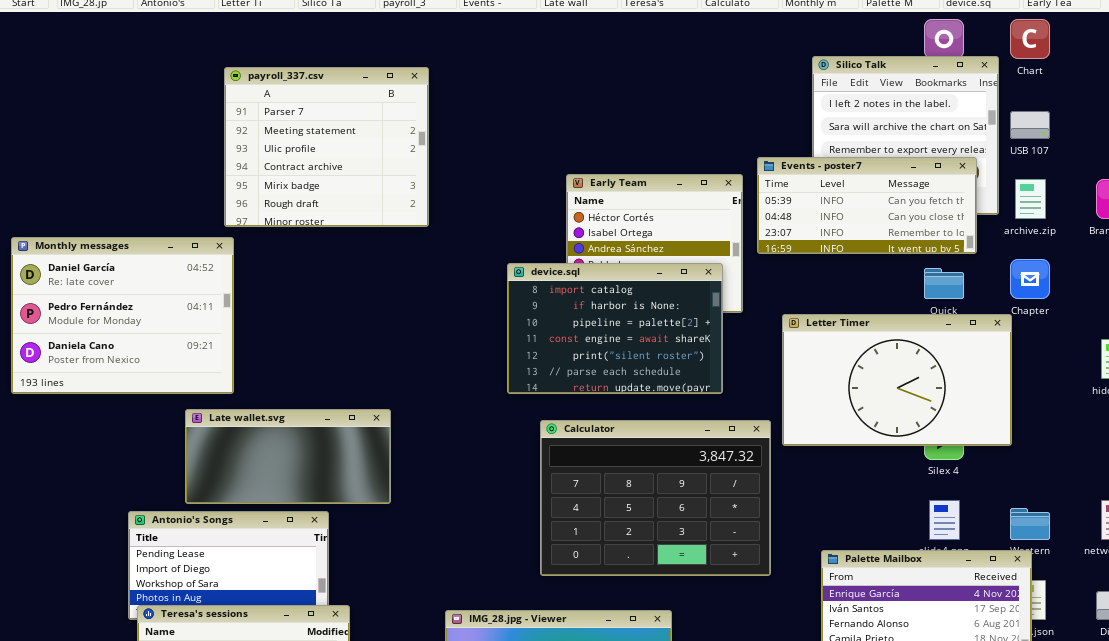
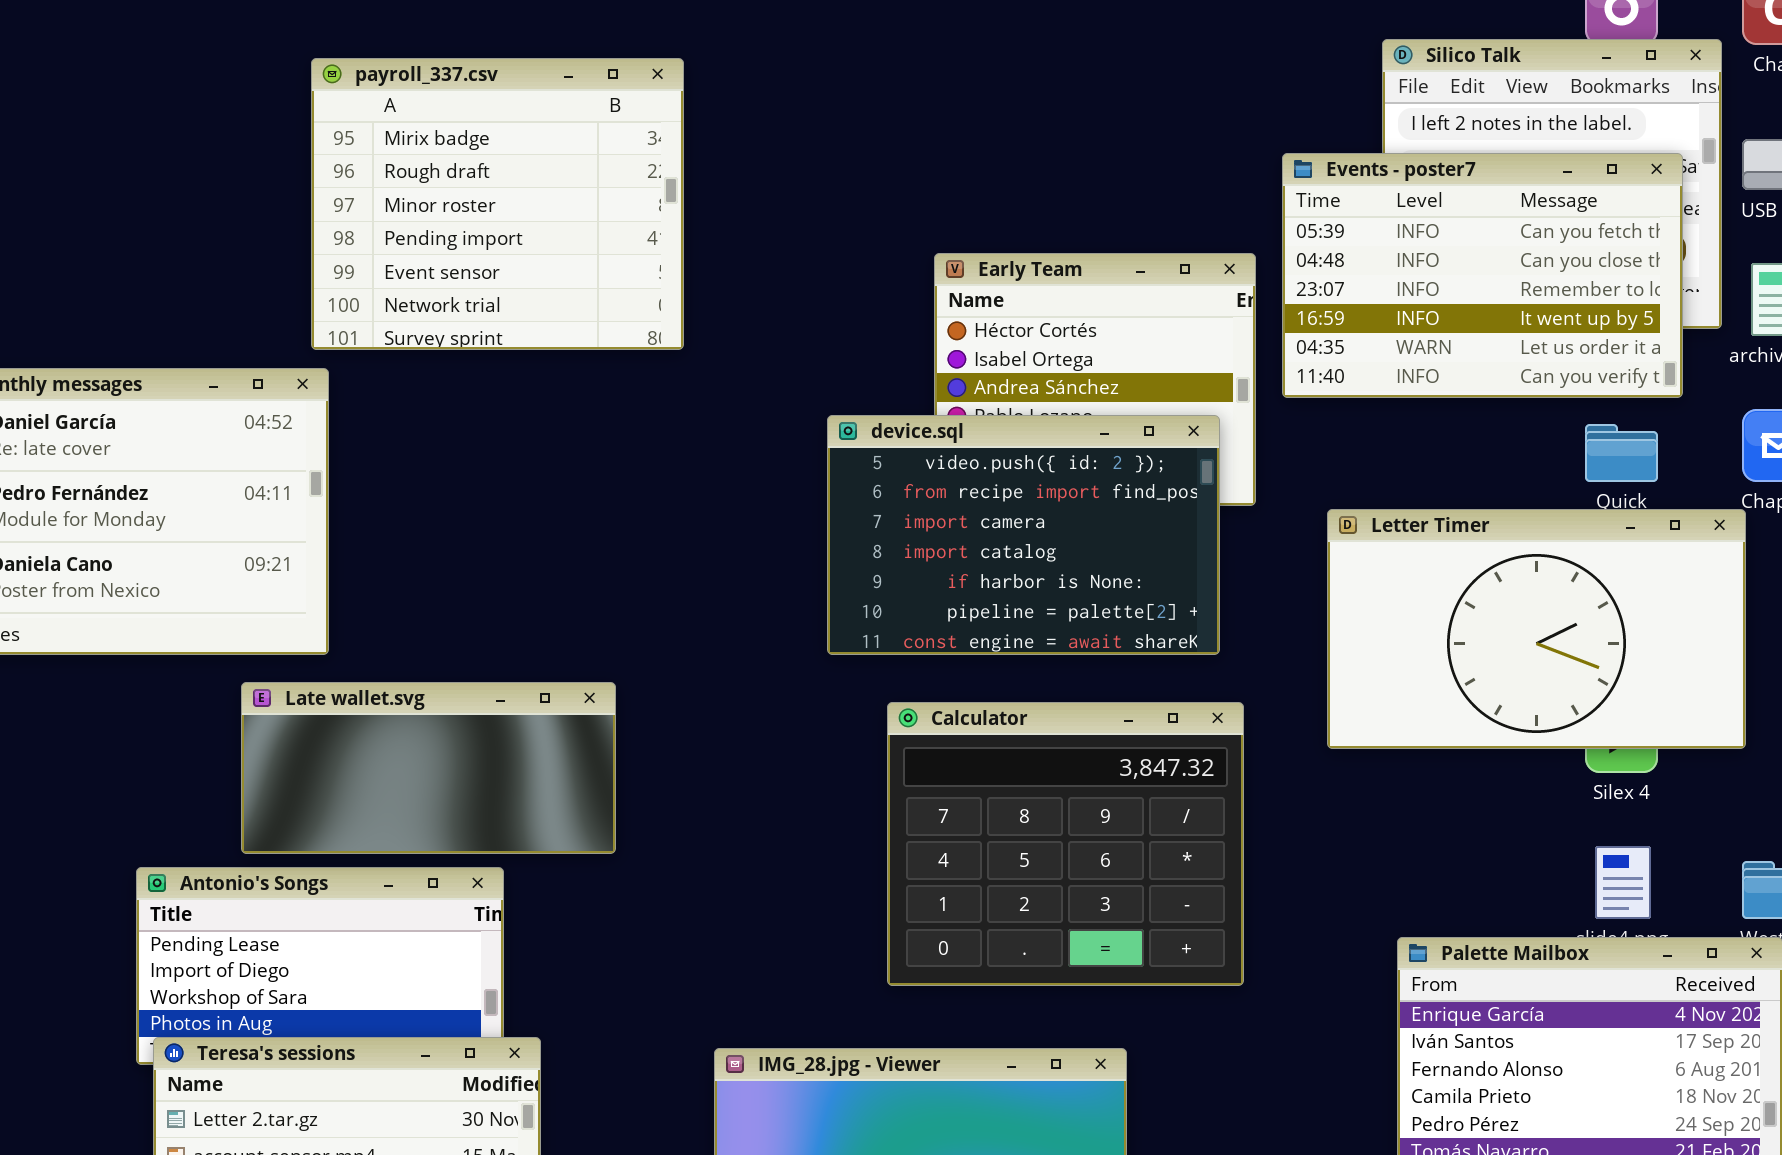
payroll_337.csv: [224,67,429,227] -> [311,58,684,350], scrolled down 4 rows
Events - poster7: [757,157,977,254] -> [1282,153,1683,398], resized
device.sql: [507,263,723,394] -> [827,415,1220,655], scrolled up 3 rows
Calculator: [540,420,771,576] -> [887,702,1244,986], resized

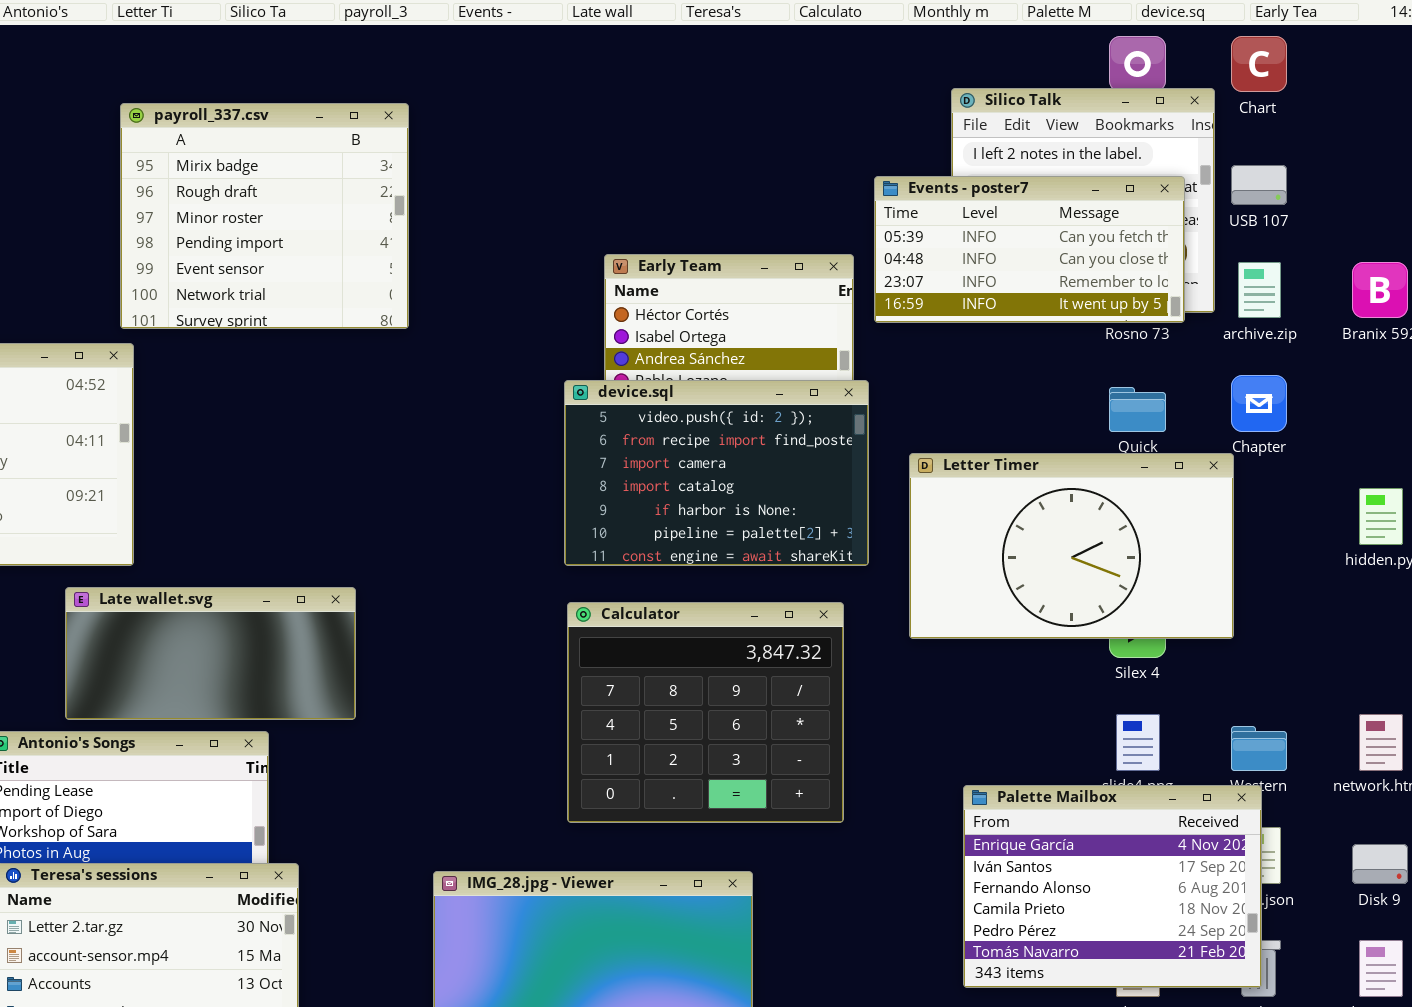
Events - poster7: [1282,153,1683,398] -> [874,176,1185,323], resized
device.sql: [827,415,1220,655] -> [564,380,869,566], moved

